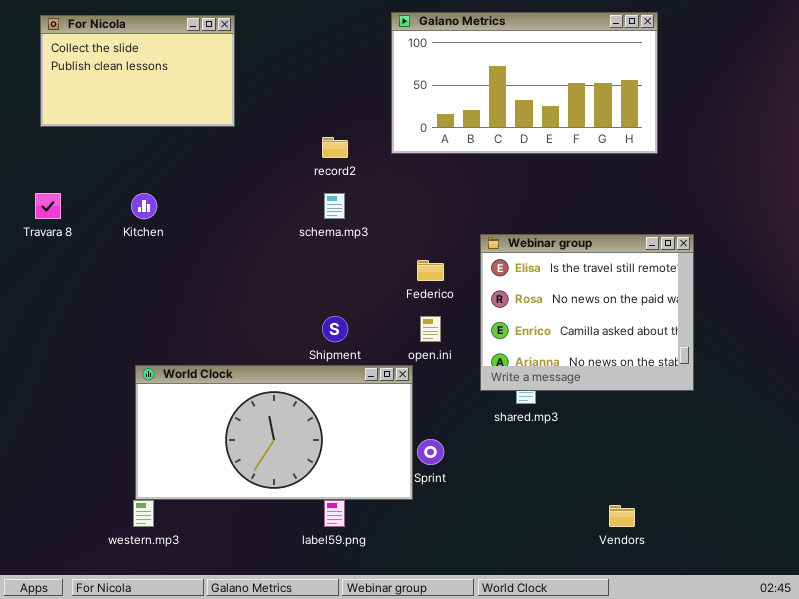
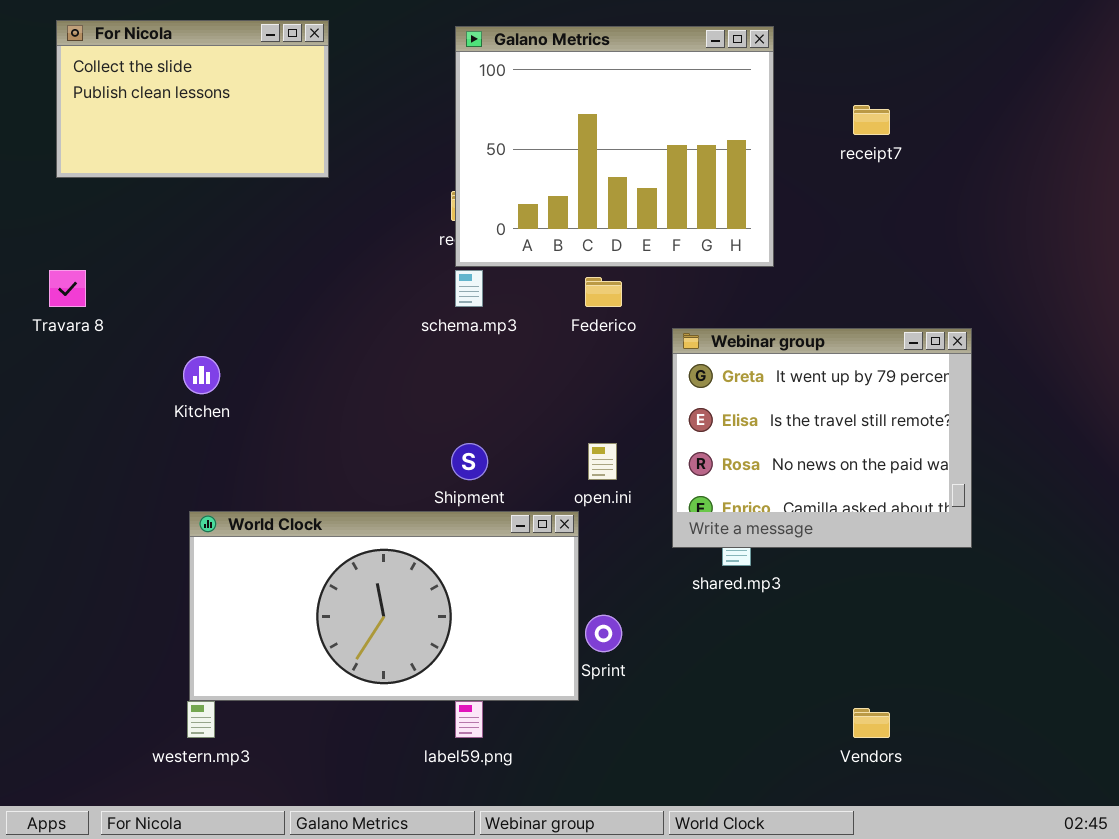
Galano Metrics: [391,12,658,154] -> [455,26,774,267], moved, resized
Kitchen: [131,193,157,219] -> [183,356,220,394], moved
Webinar group: [480,234,694,391] -> [672,328,972,548], scrolled up 1 row
Federico: [417,260,444,281] -> [585,277,622,307], moved

